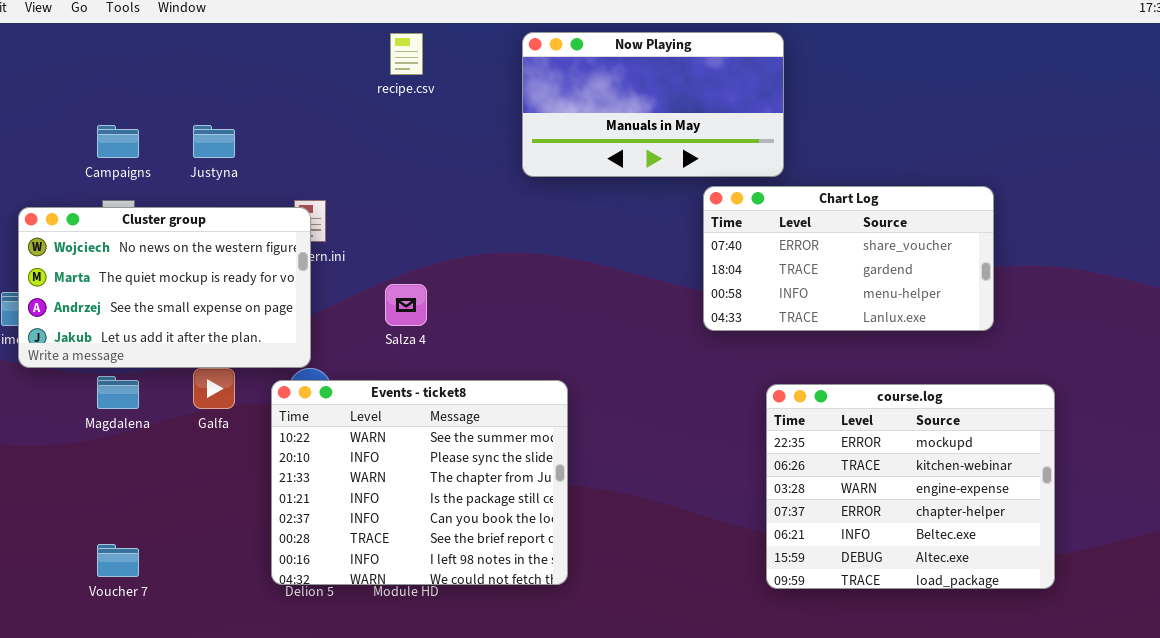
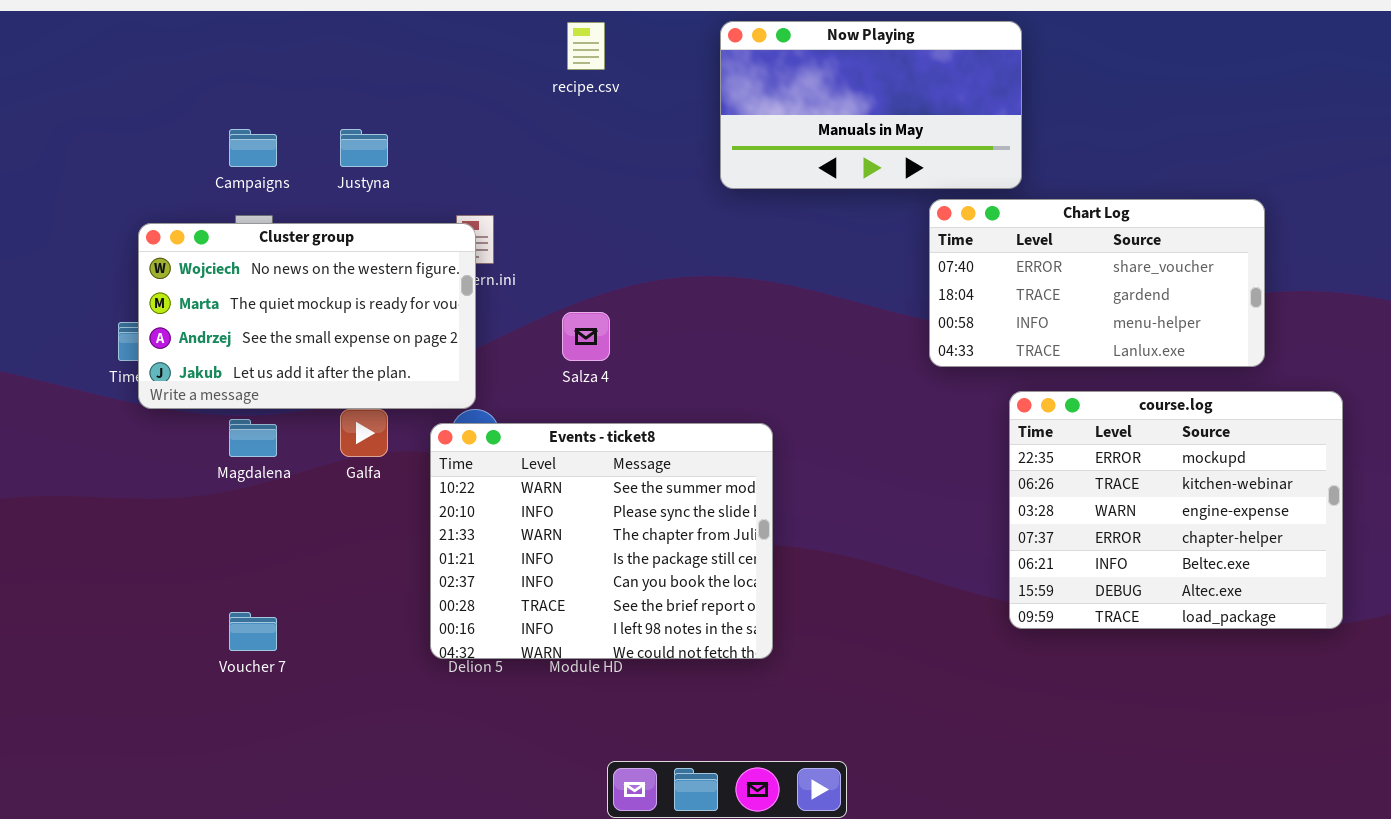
course.log: [766,384,1055,589] -> [1009,391,1343,629], moved

